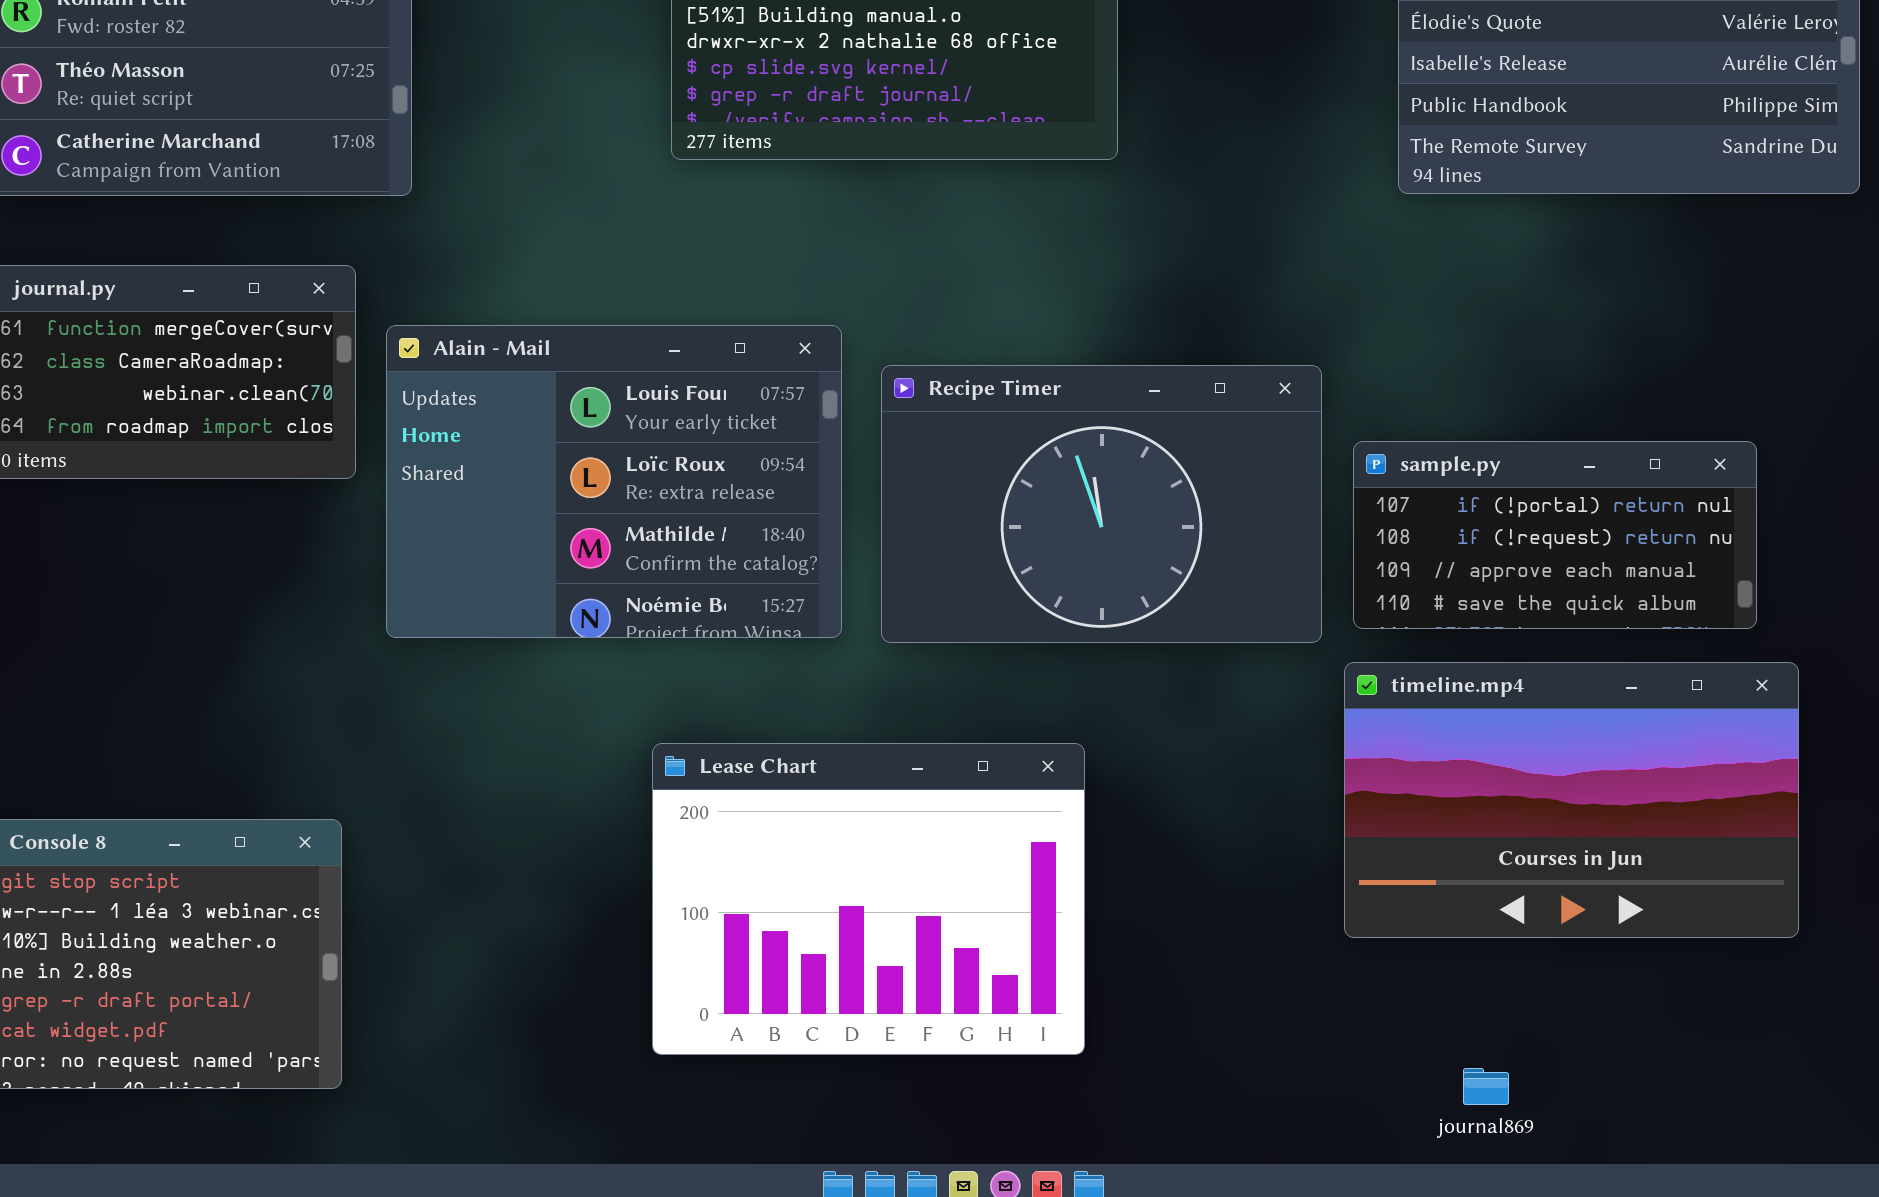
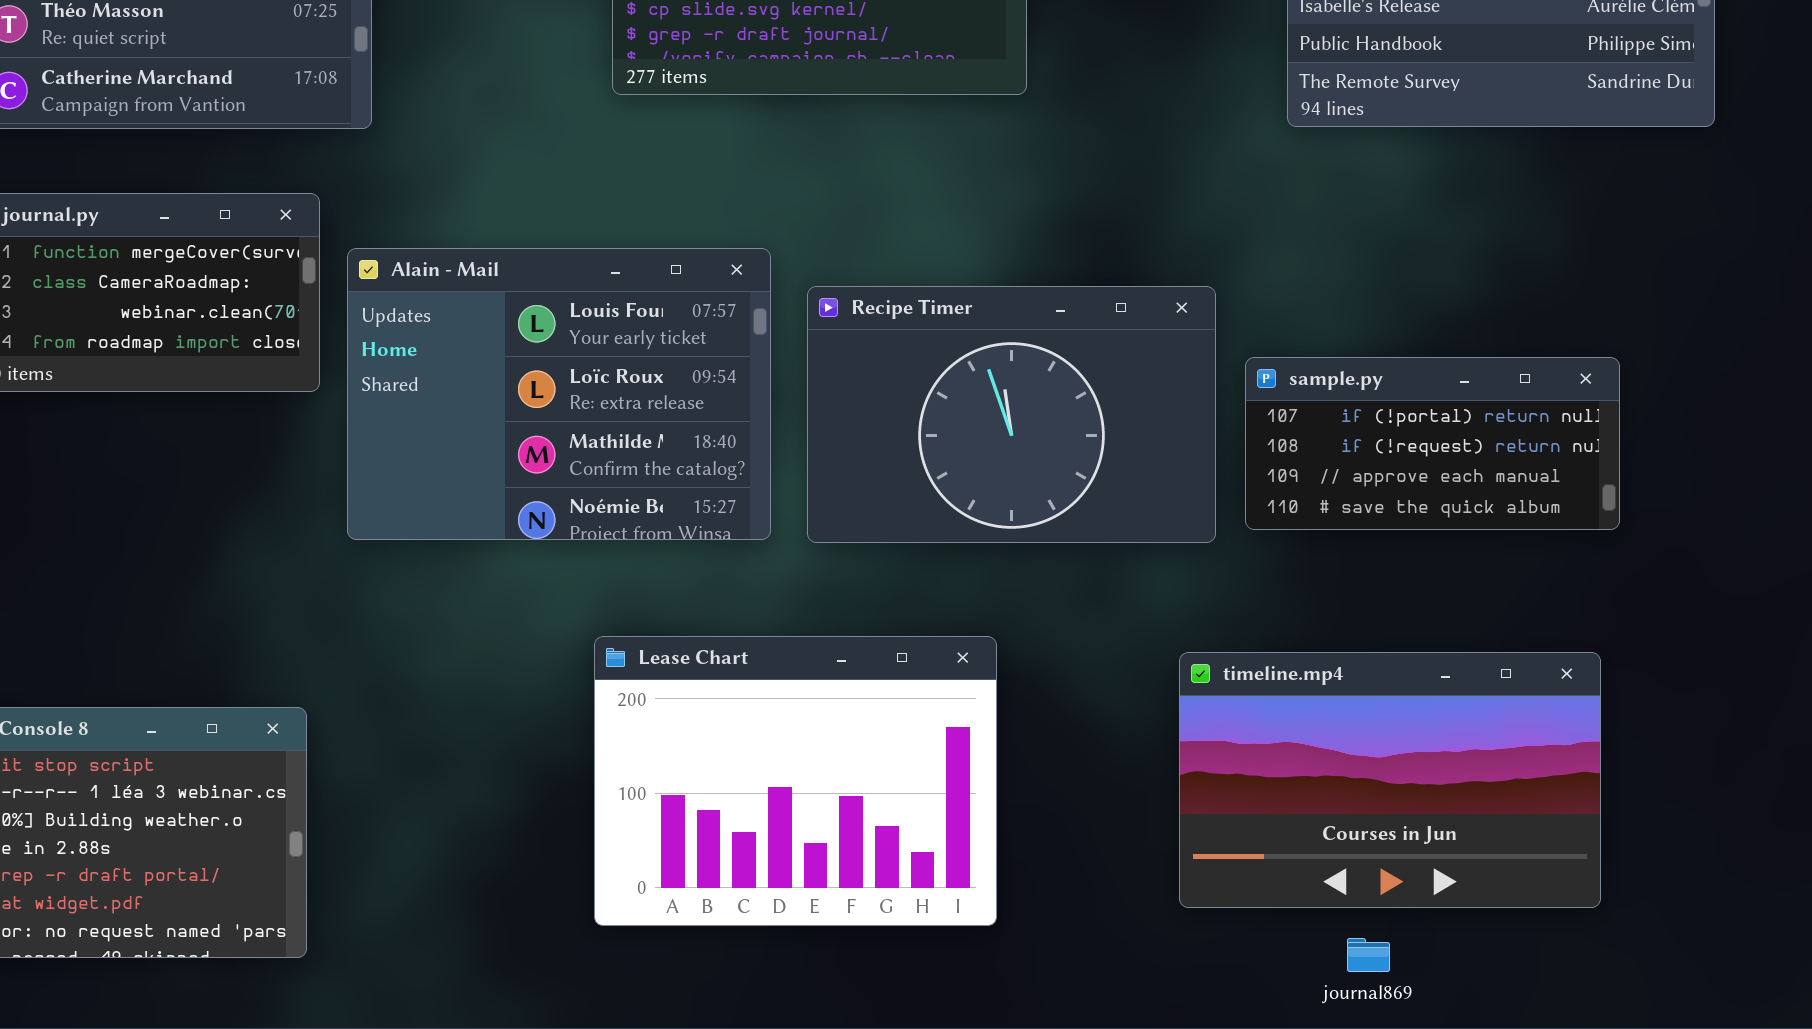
timeline.mp4: [1344,662,1799,938] -> [1179,652,1601,908], moved

